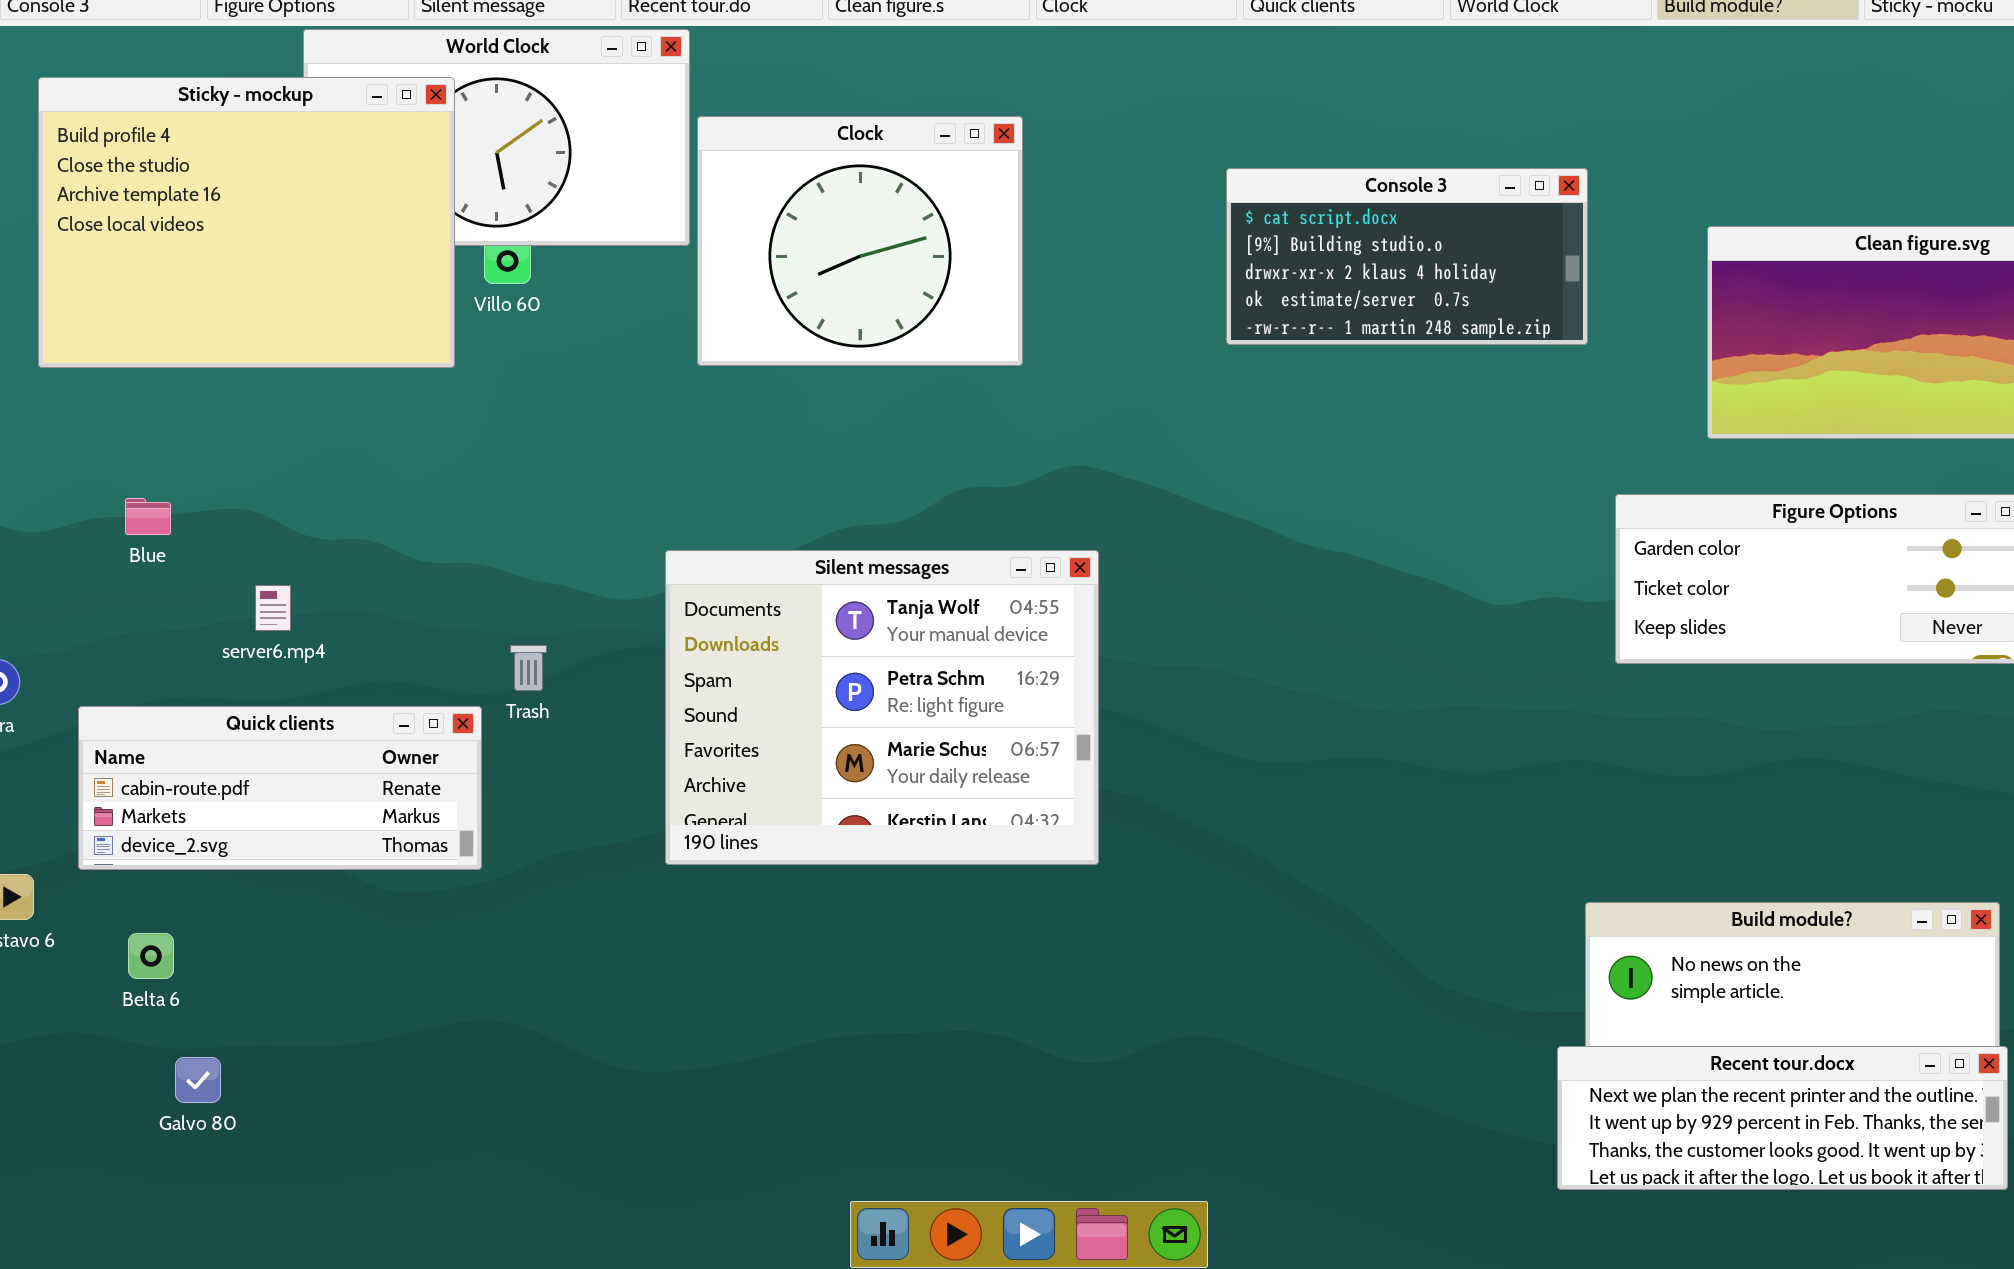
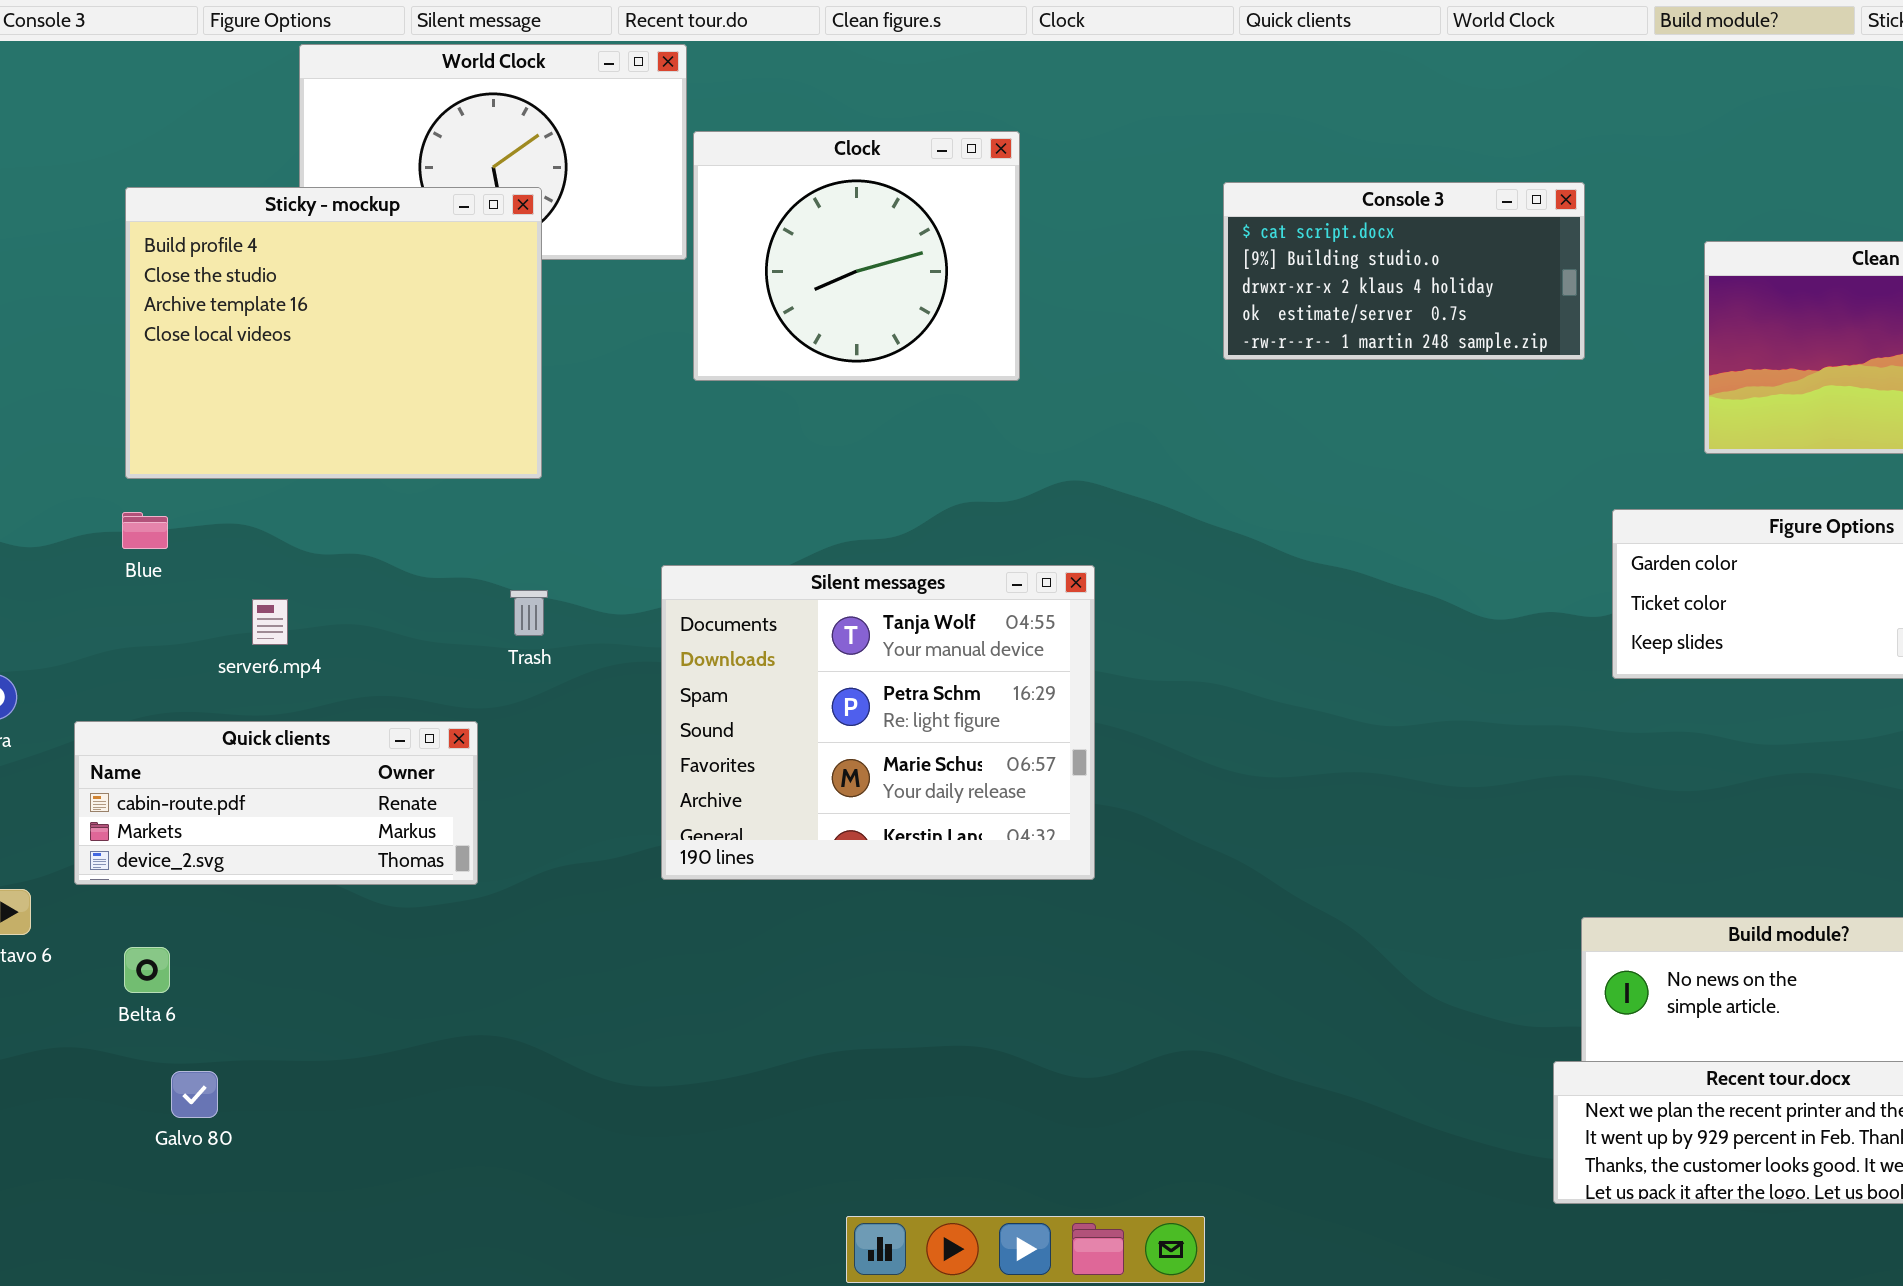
Sticky - mockup: [38,77,455,368] -> [125,187,542,479], moved
Trash: [510,645,547,691] -> [510,590,548,636], moved

